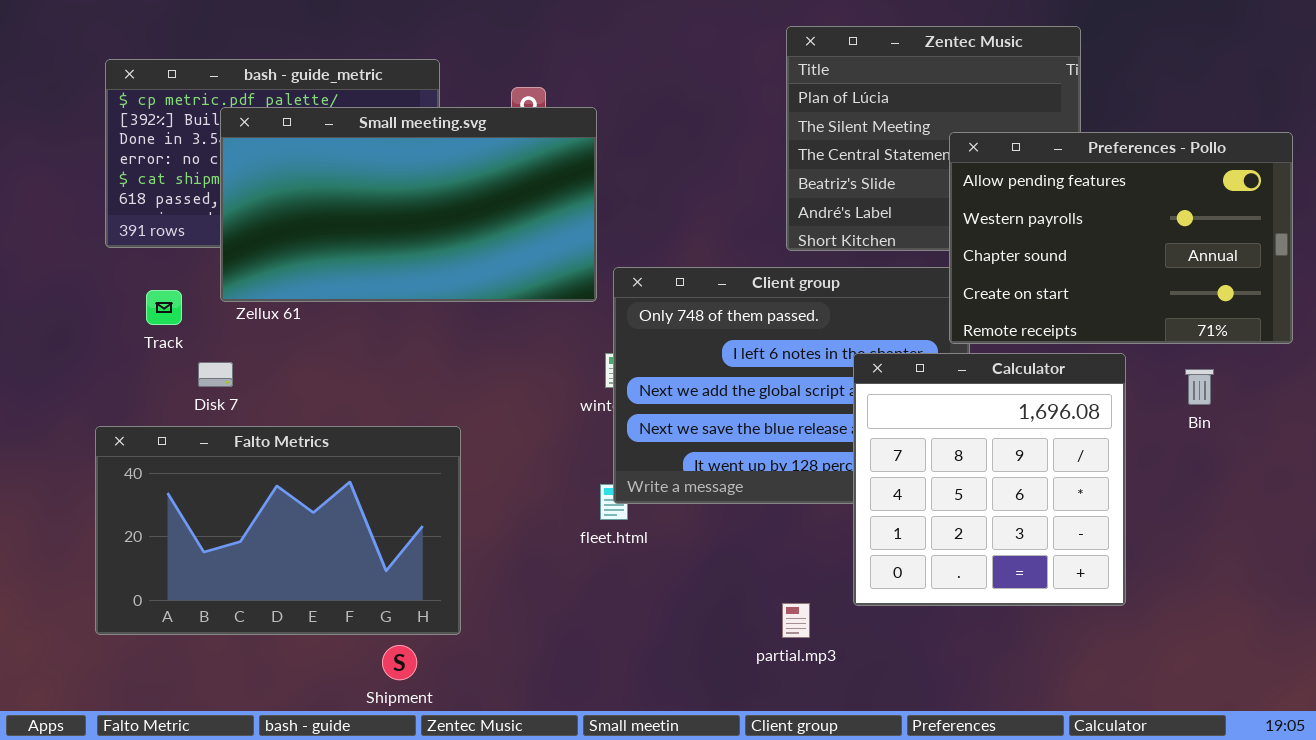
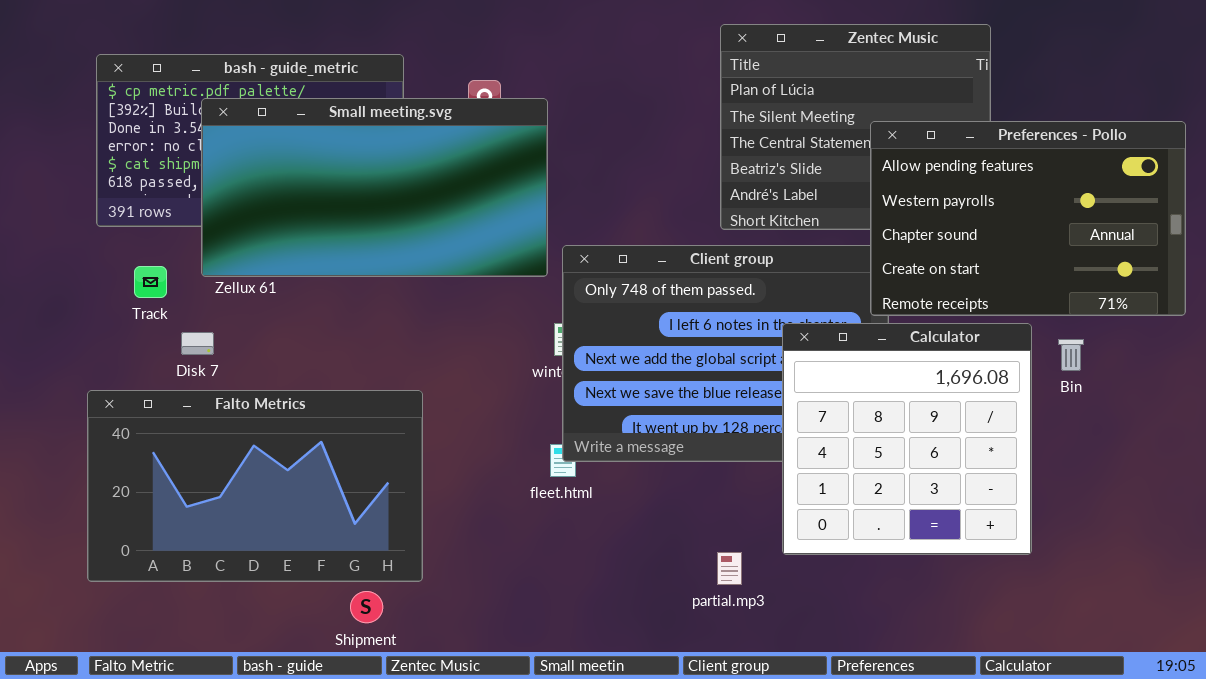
Bin: [1185,369,1214,405] -> [1058,339,1084,371], moved

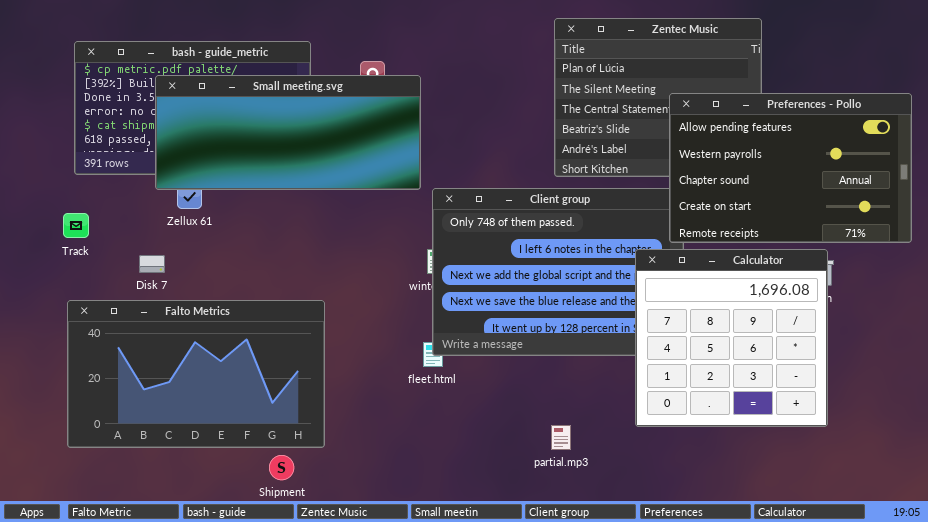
Small meeting.svg: [201,98,548,277] -> [155,75,421,190], resized
Track: [134,266,167,298] -> [63,213,89,238], moved
Calculator: [782,323,1032,555] -> [635,249,828,427], moved

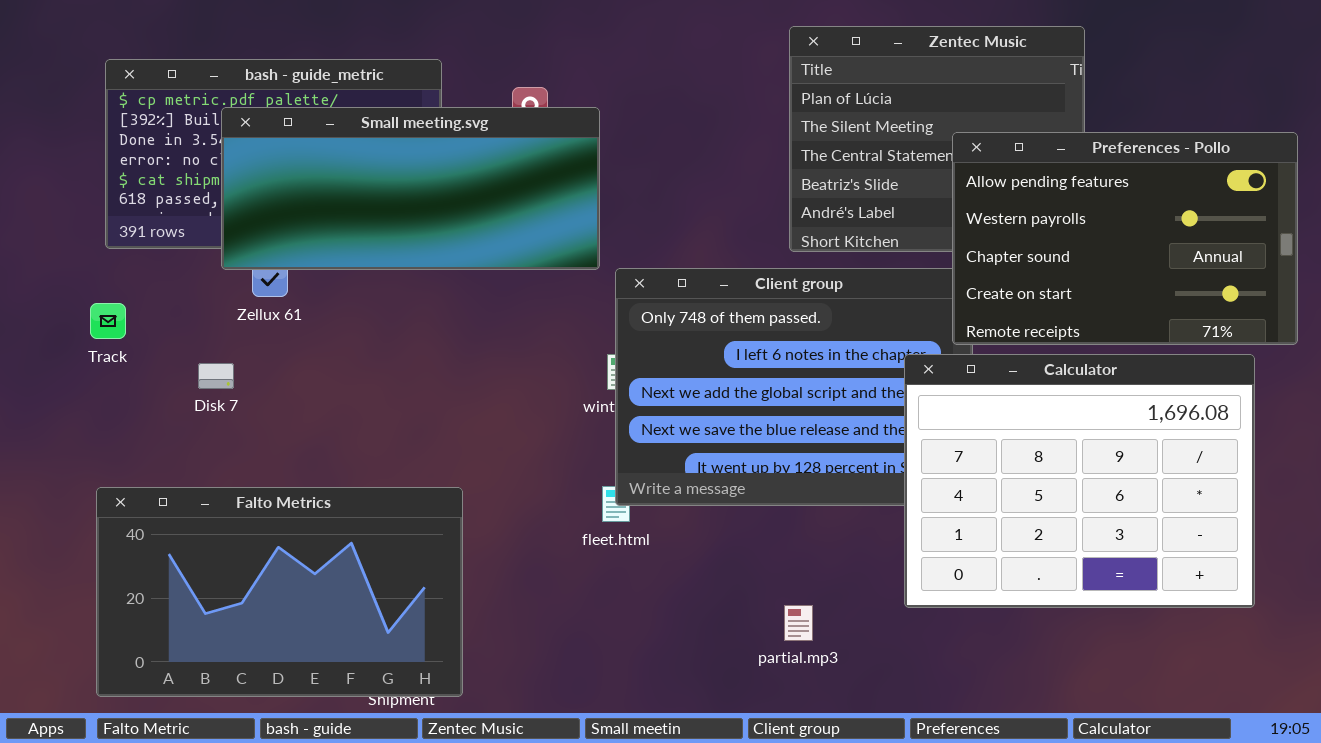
Calculator: [635,249,828,427] -> [904,354,1255,608], resized
Falto Metrics: [67,300,325,448] -> [96,487,463,697], moved

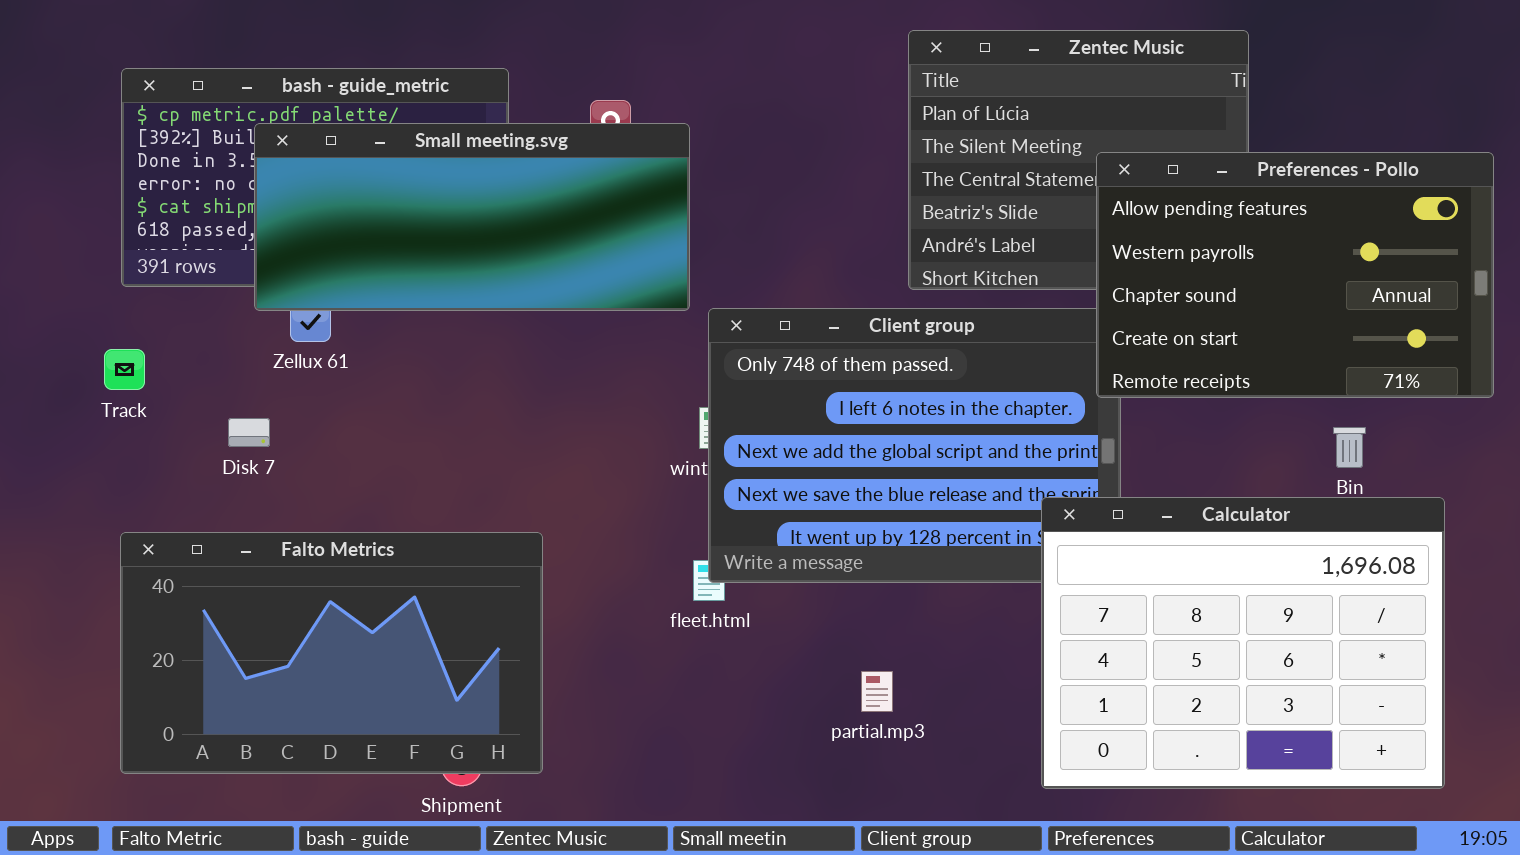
Calculator: [904,354,1255,608] -> [1041,497,1445,789], moved
Falto Metrics: [96,487,463,697] -> [120,532,543,774], moved
partial.mp3: [784,605,813,641] -> [861,671,893,712], moved

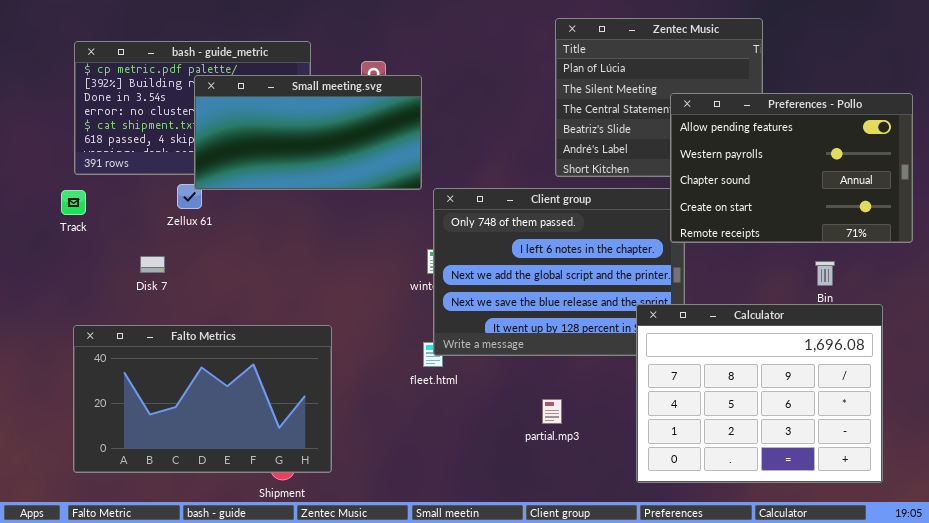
Small meeting.svg: [254,123,690,311] -> [194,75,422,190], resized
Track: [104,349,145,390] -> [61,190,86,215], moved
partial.mp3: [861,671,893,712] -> [542,399,562,424], moved

